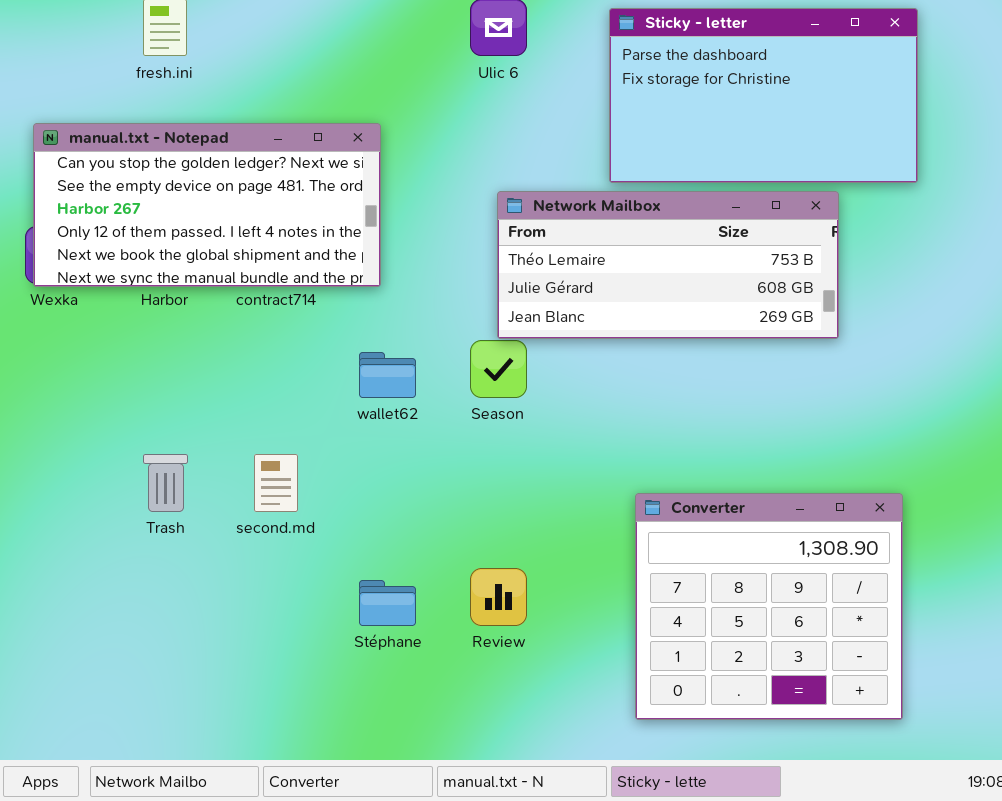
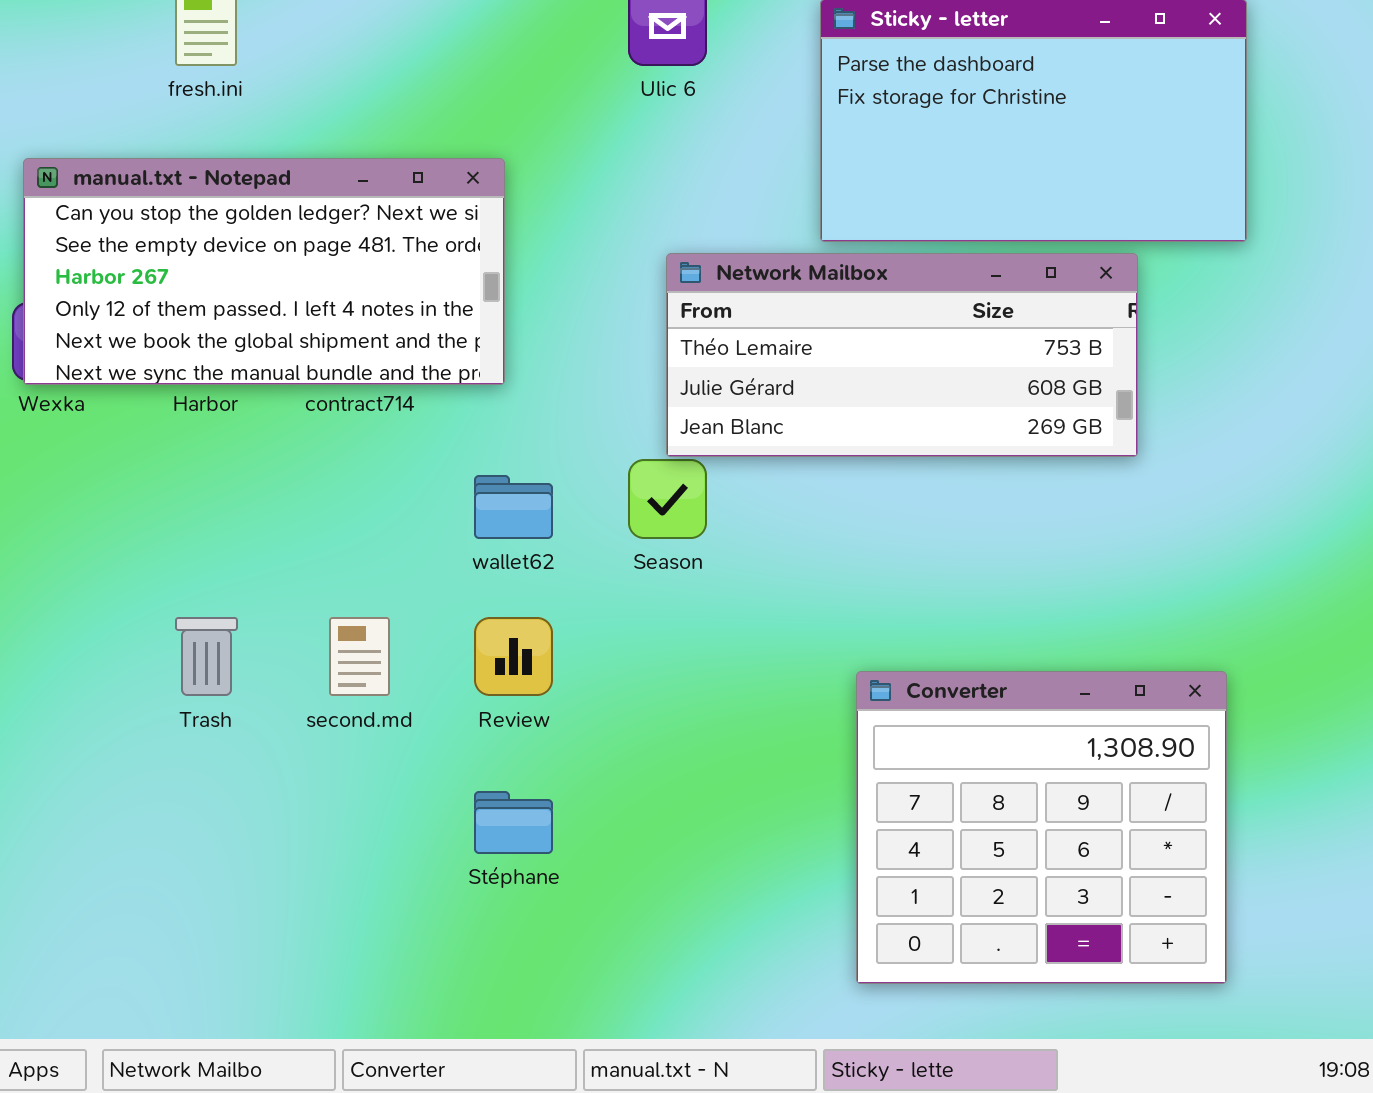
Review: [470,568,527,626] -> [474,617,553,696], moved

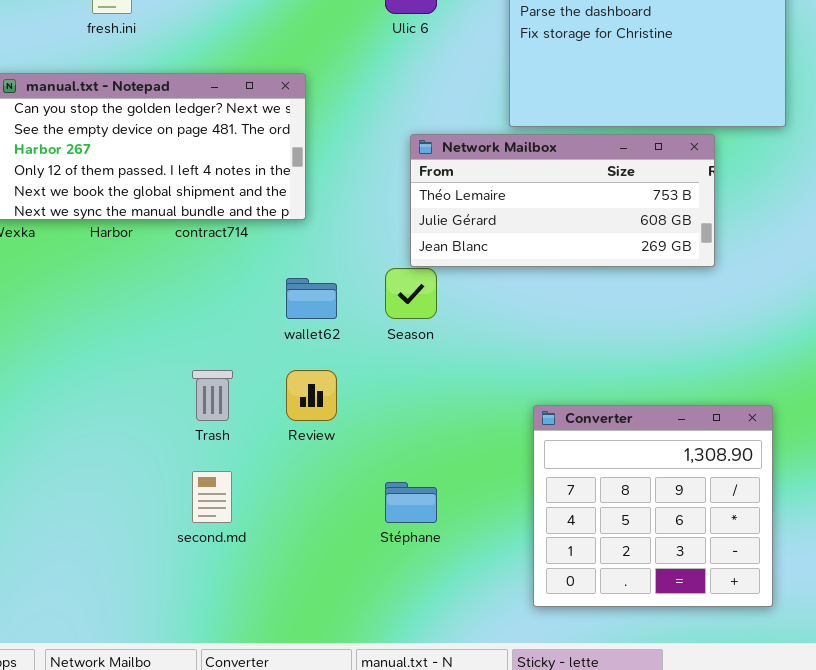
Trash: [175,617,238,696] -> [192,370,233,421], moved
second.md: [329,617,390,696] -> [192,471,232,523], moved
Stéphane: [474,791,553,854] -> [385,482,437,523], moved

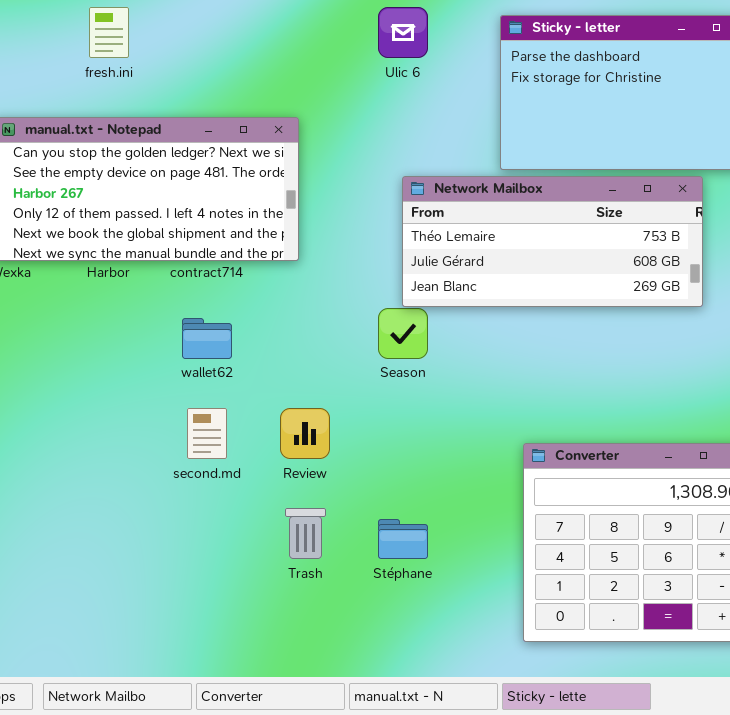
wallet62: [286,278,337,319] -> [182,318,232,359], moved
Trash: [192,370,233,421] -> [285,508,326,559], moved
second.md: [192,471,232,523] -> [187,408,227,459], moved

